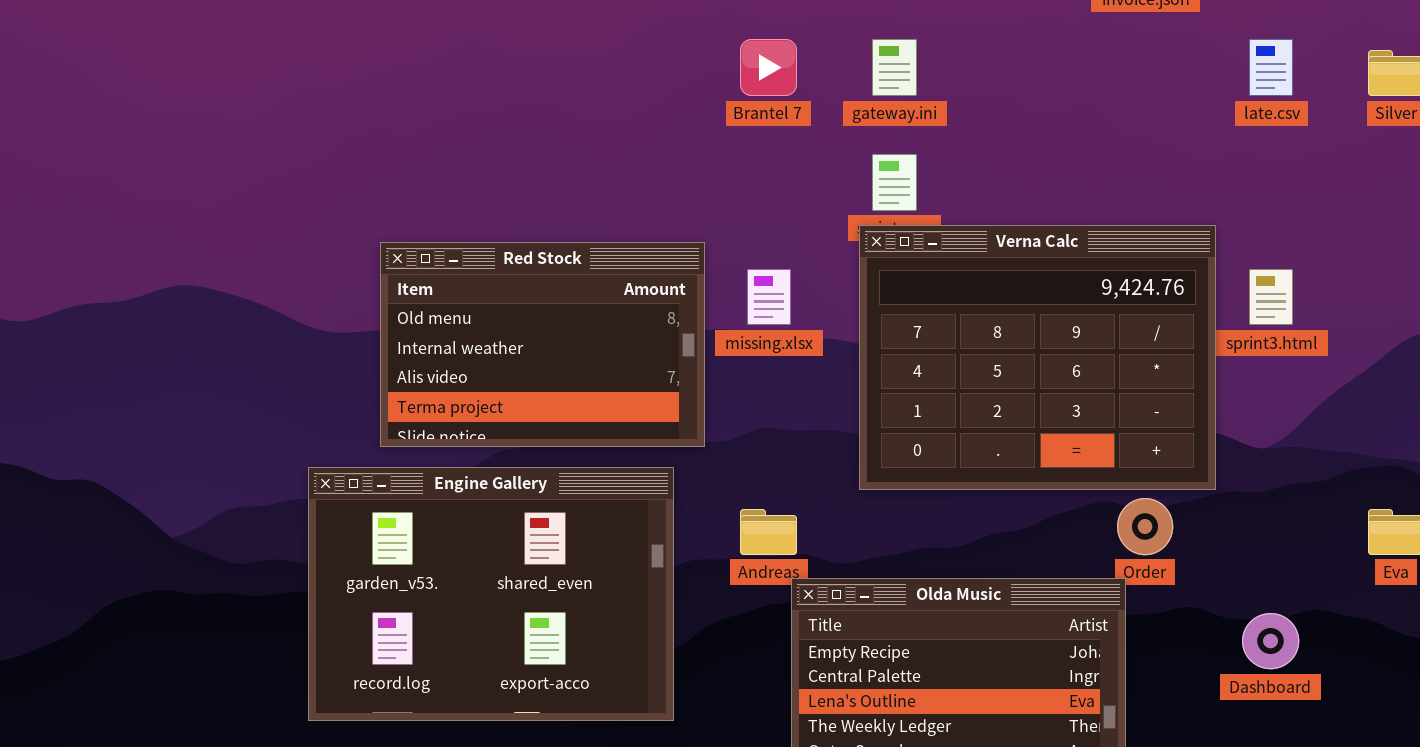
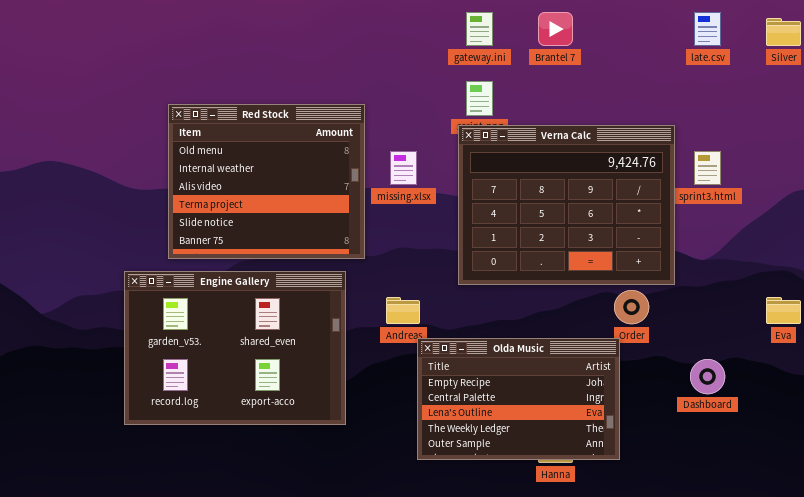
Brantel 7: [740,39,797,96] -> [538,12,573,46], moved
Red Stock: [380,242,705,447] -> [168,104,365,259], resized

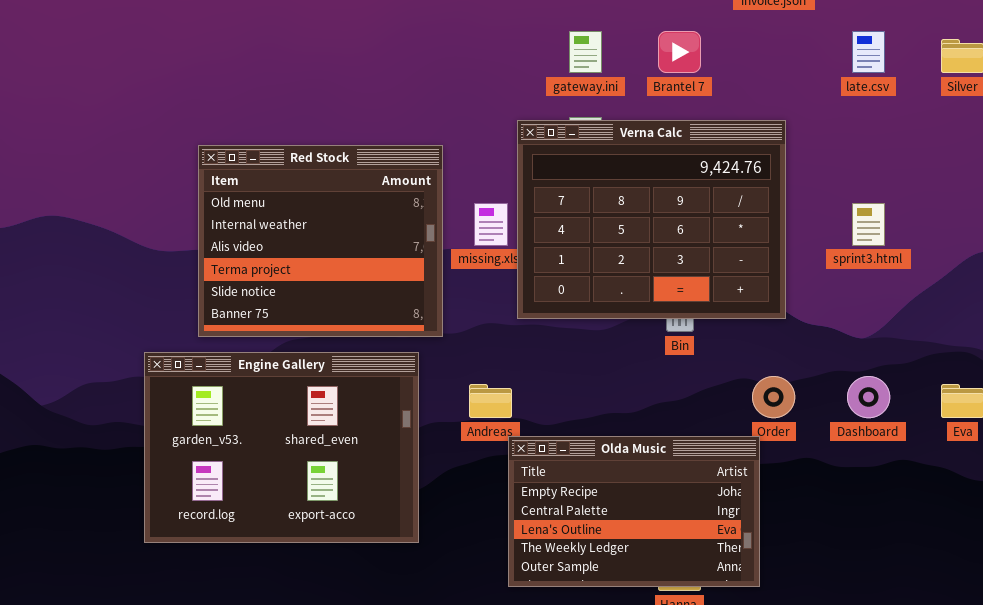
Verna Calc: [458,125,675,285] -> [517,120,786,319], moved
Dashboard: [690,359,725,394] -> [847,376,890,418], moved

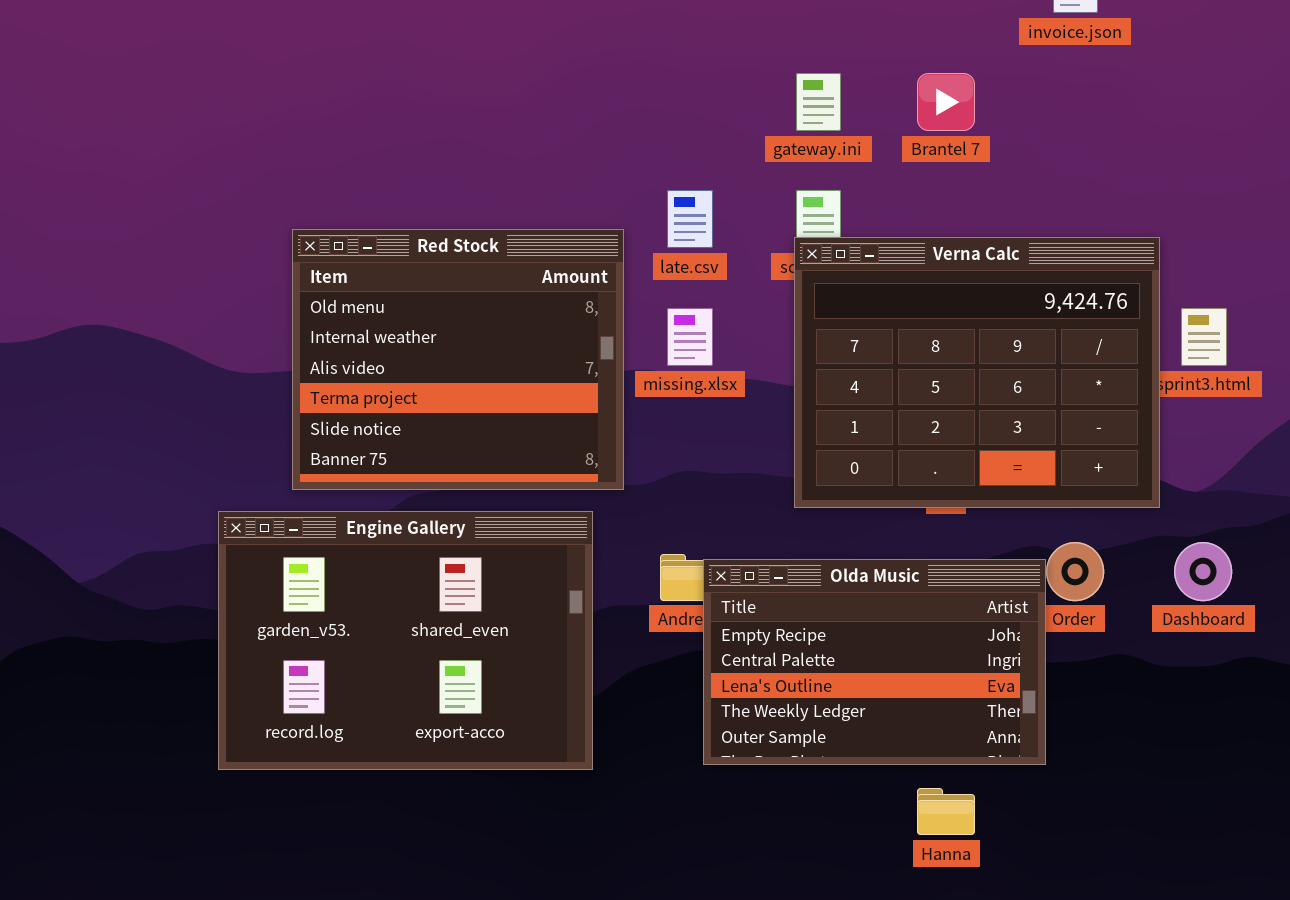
late.csv: [852,31,885,73] -> [667,190,713,248], moved
Verna Calc: [517,120,786,319] -> [794,237,1160,508], moved
Olda Music: [508,436,760,587] -> [703,559,1046,765], moved

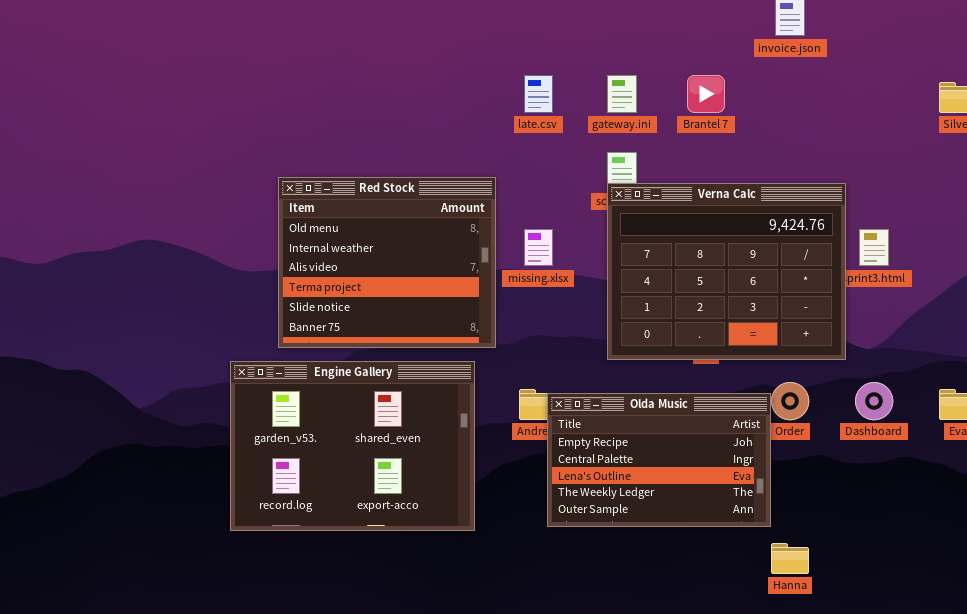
late.csv: [667,190,713,248] -> [524,75,553,113], moved
Hanna: [917,788,975,835] -> [771,543,809,574], moved

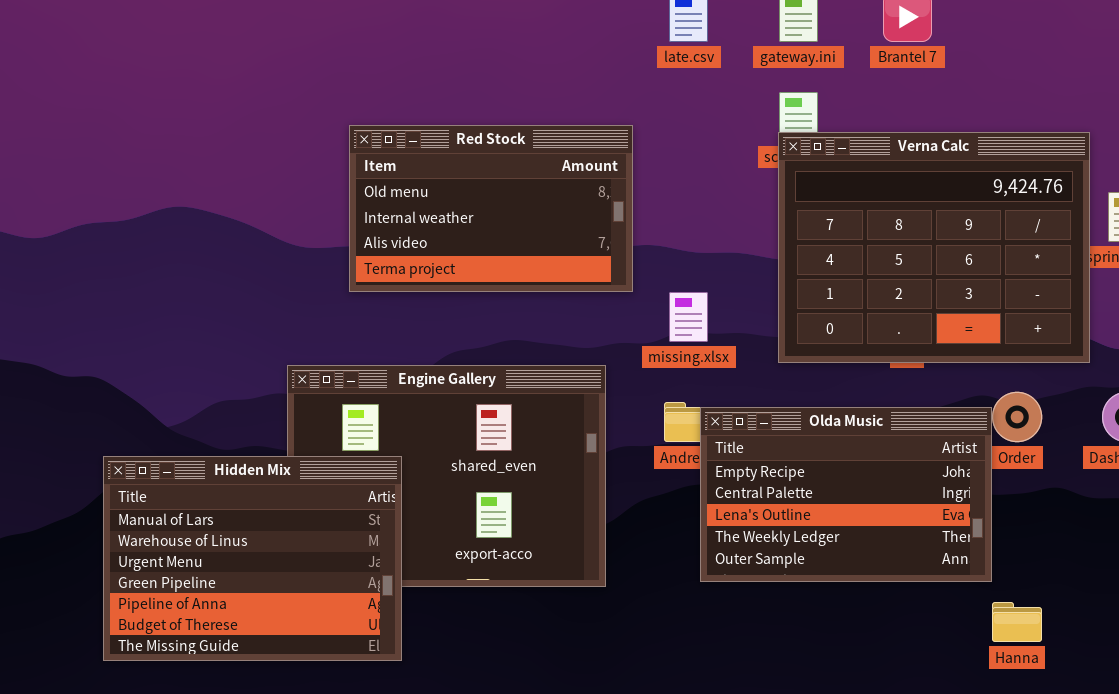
Red Stock: [278,177,496,348] -> [349,125,633,292], resized
missing.xlsx: [524,229,553,266] -> [669,292,708,342], moved
Hidden Mix: none -> [103,456,402,661], opened

